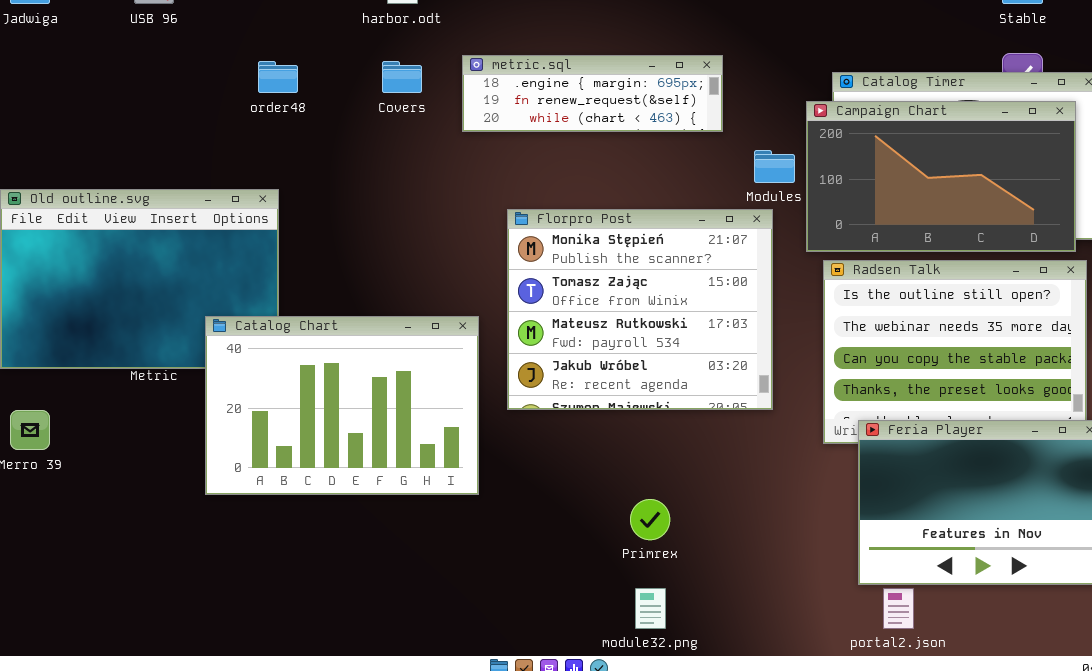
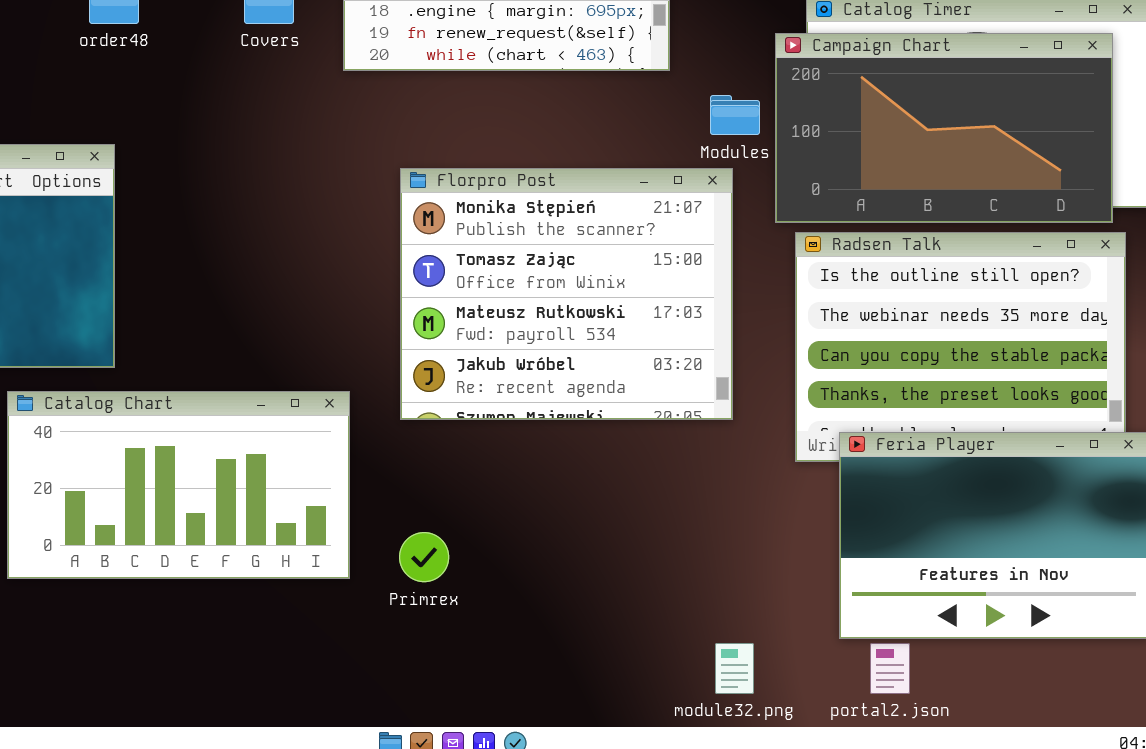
Catalog Chart: [205,316,479,495] -> [7,391,350,579], moved, resized
Primrex: [630,499,670,540] -> [399,532,449,582], moved
module32.png: [635,588,666,629] -> [715,643,754,694], moved

